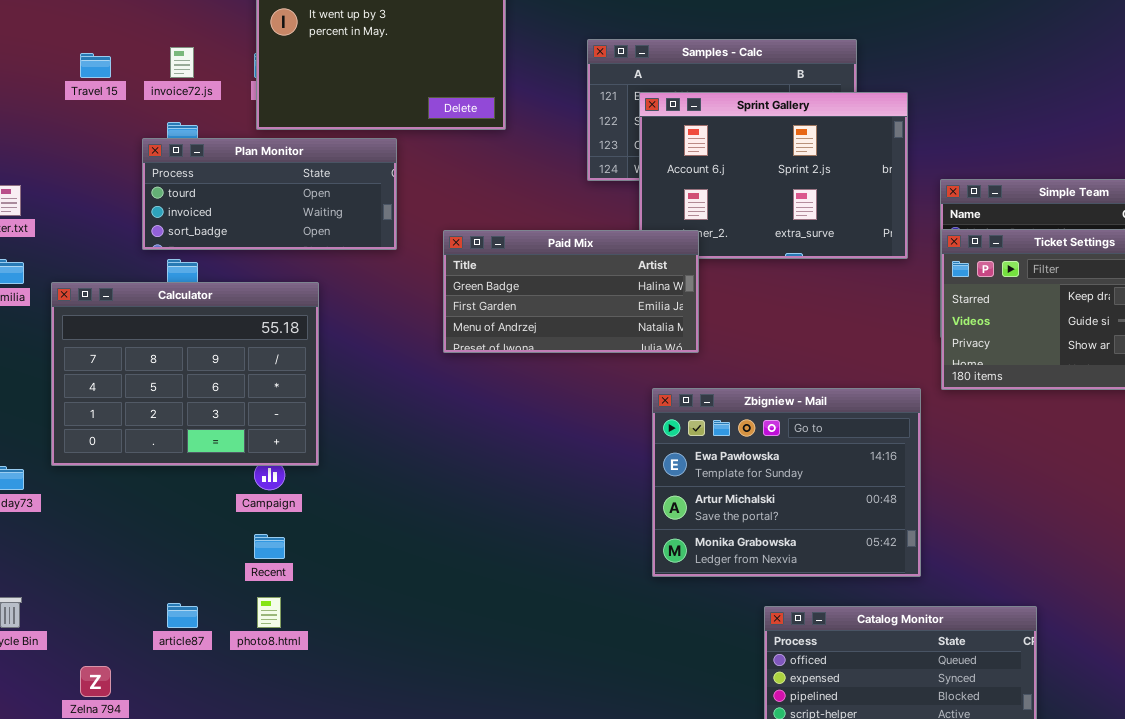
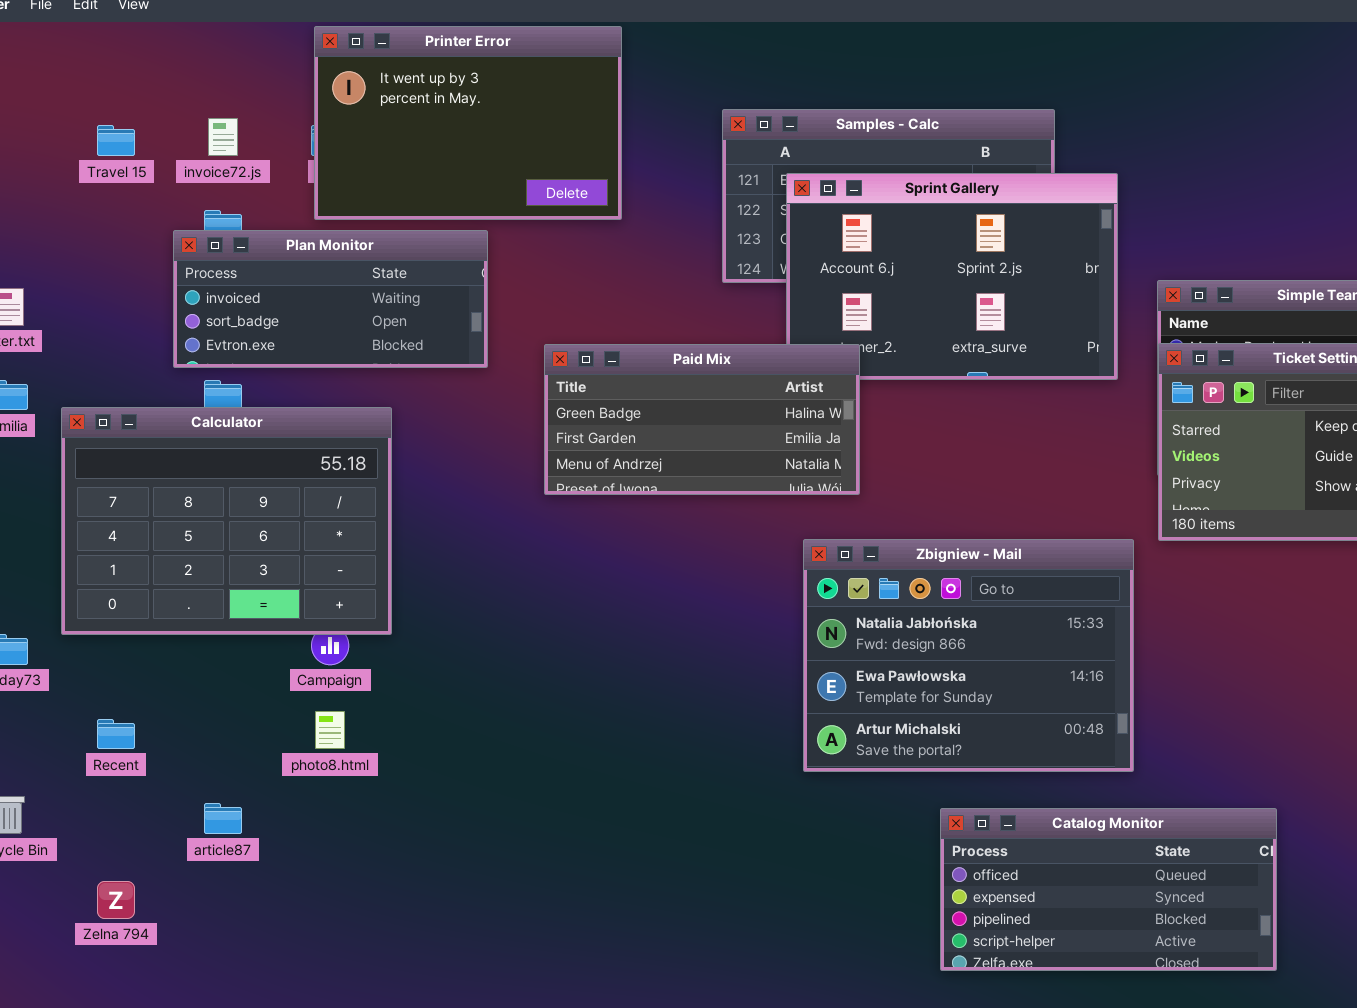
Plan Monitor: [142,138,397,250] -> [173,230,488,368], scrolled down 1 row
Zbigniew - Mail: [652,388,921,577] -> [803,539,1134,772], scrolled up 1 row
Recent: [254,534,285,559] -> [97,719,135,749], moved
photo8.html: [257,597,281,628] -> [315,711,345,749], moved

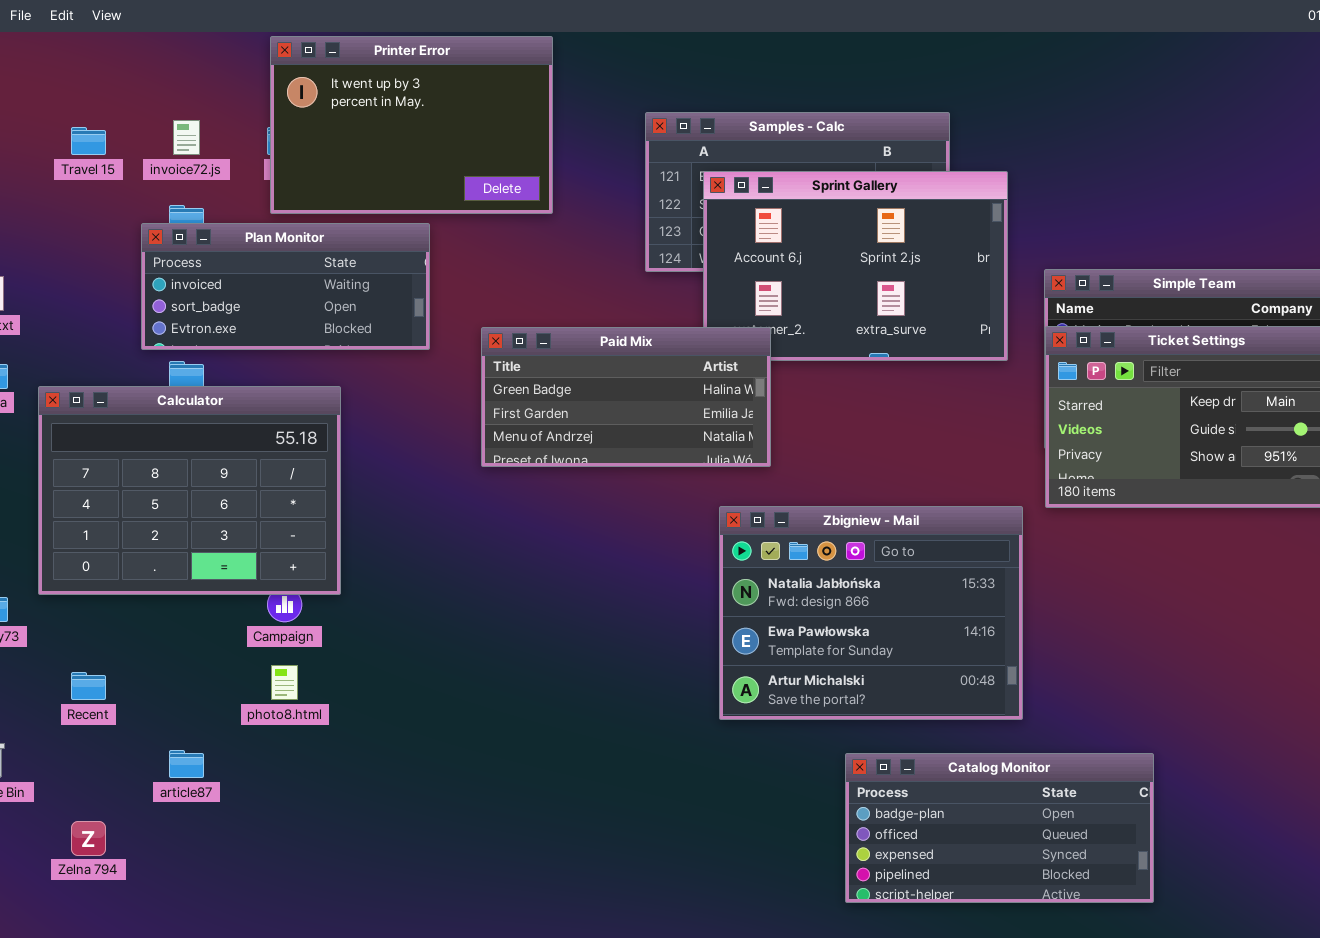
Catalog Monitor: [940,808,1277,971] -> [845,753,1154,903], scrolled up 1 row

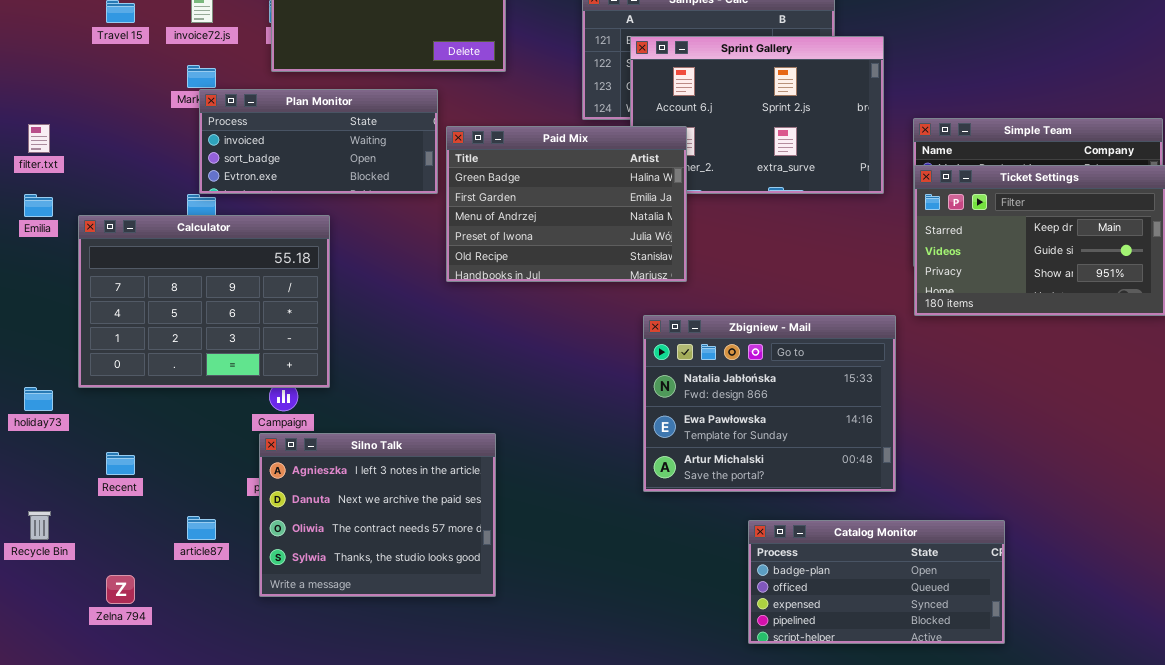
Plan Monitor: [141,223,430,350] -> [199,89,438,194], moved
Paid Mix: [481,327,771,467] -> [446,126,687,282], resized
Silno Talk: none -> [259,433,496,597], opened

